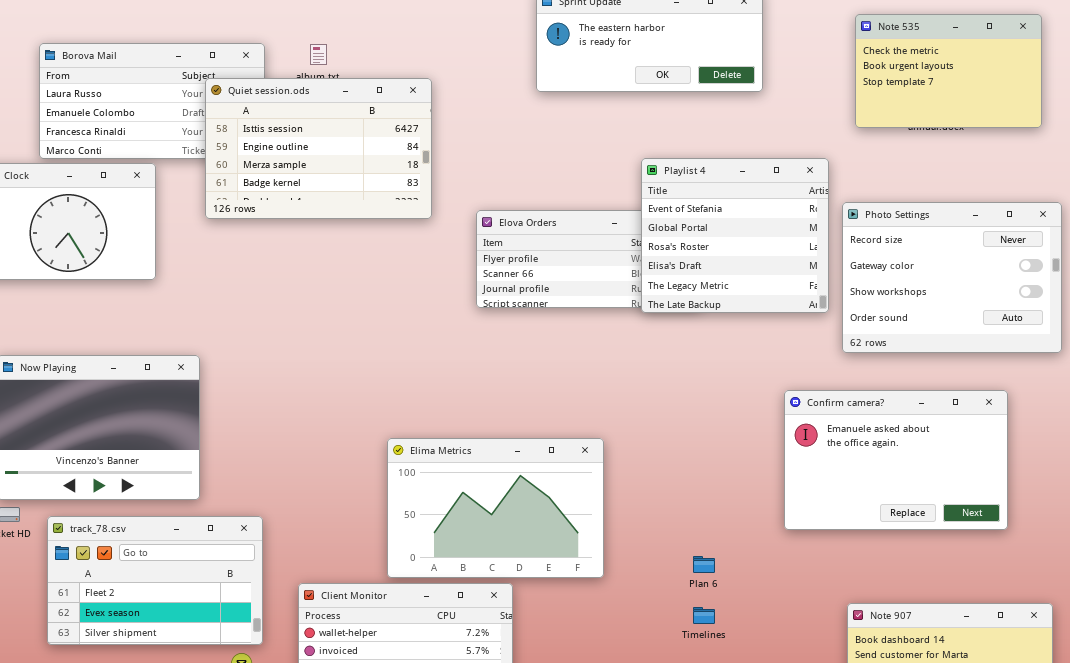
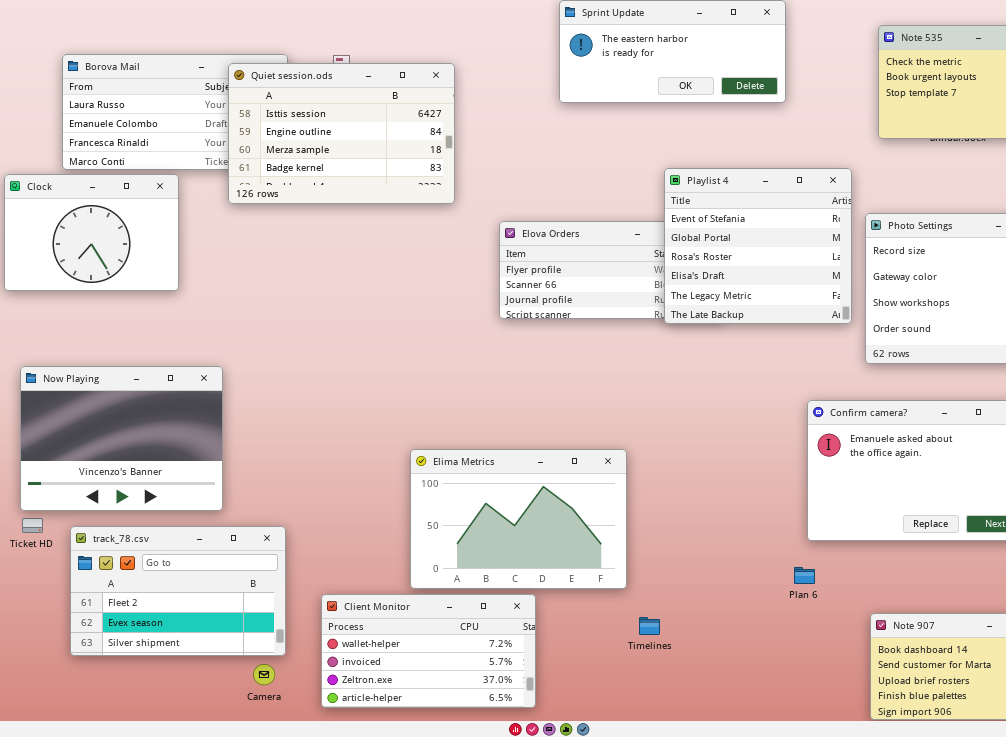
Quiet session.ods: [205,78,432,219] -> [228,63,455,204], moved
Plan 6: [693,556,715,573] -> [794,567,815,584], moved
Timelines: [693,607,715,624] -> [639,617,660,635], moved

